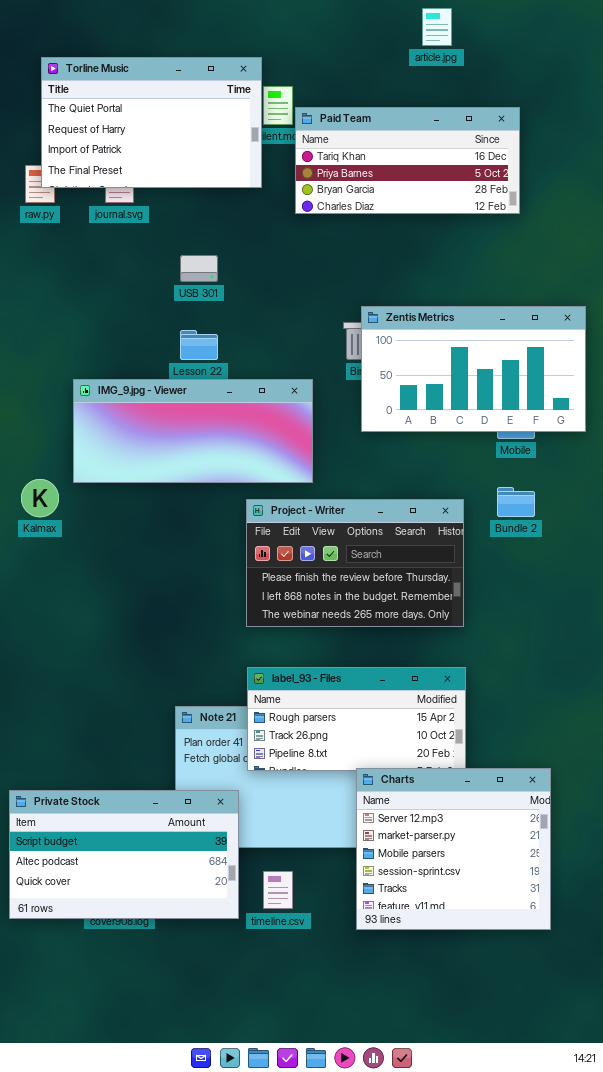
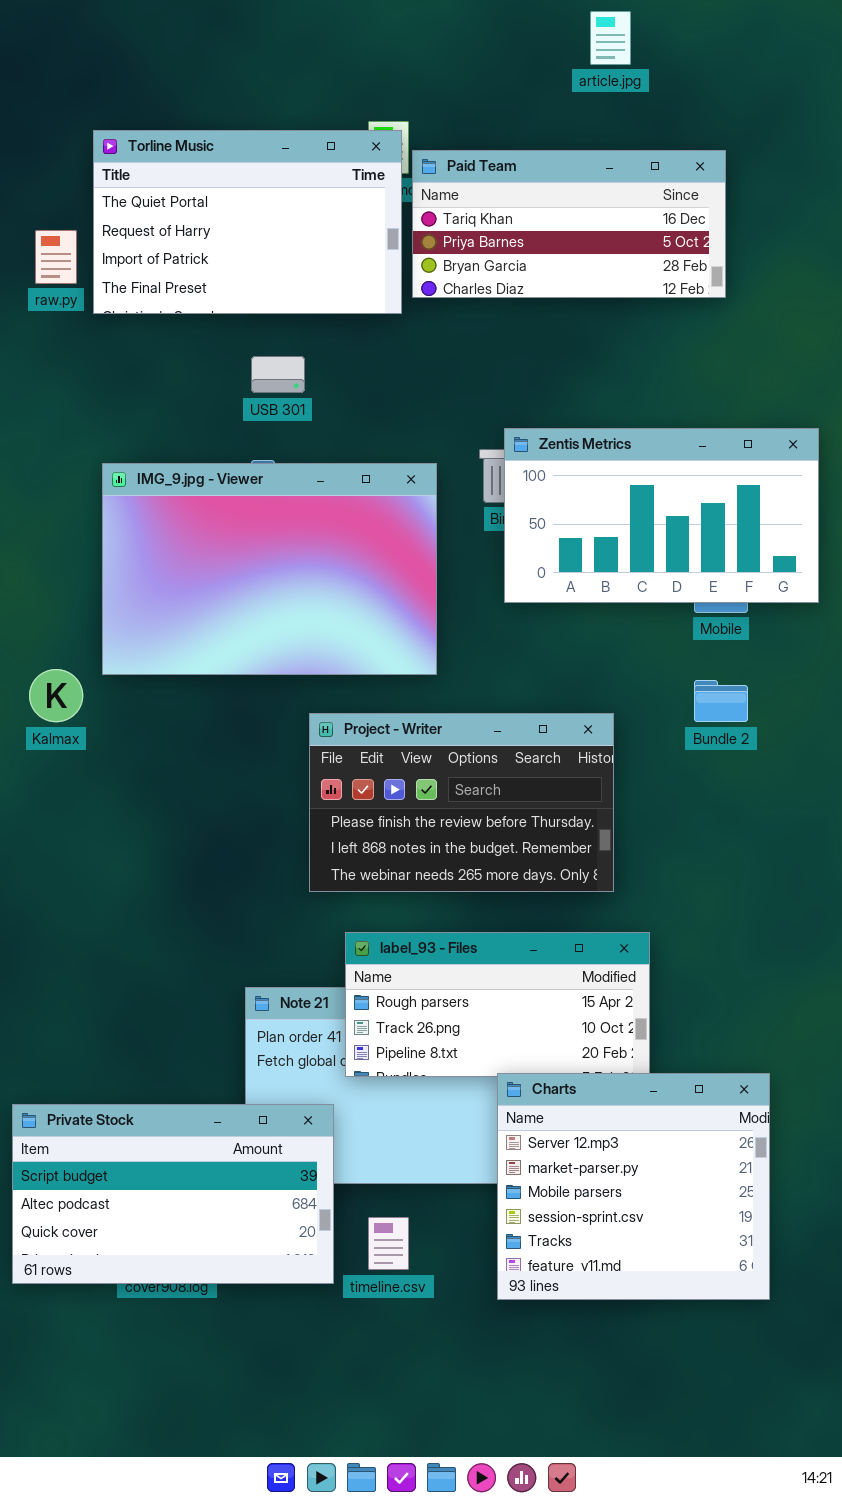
Torline Music: [41,57,262,188] -> [93,130,402,314], moved
IMG_9.jpg - Viewer: [73,379,313,483] -> [102,463,437,675], resized
Project - Writer: [246,499,464,627] -> [309,713,614,892], moved

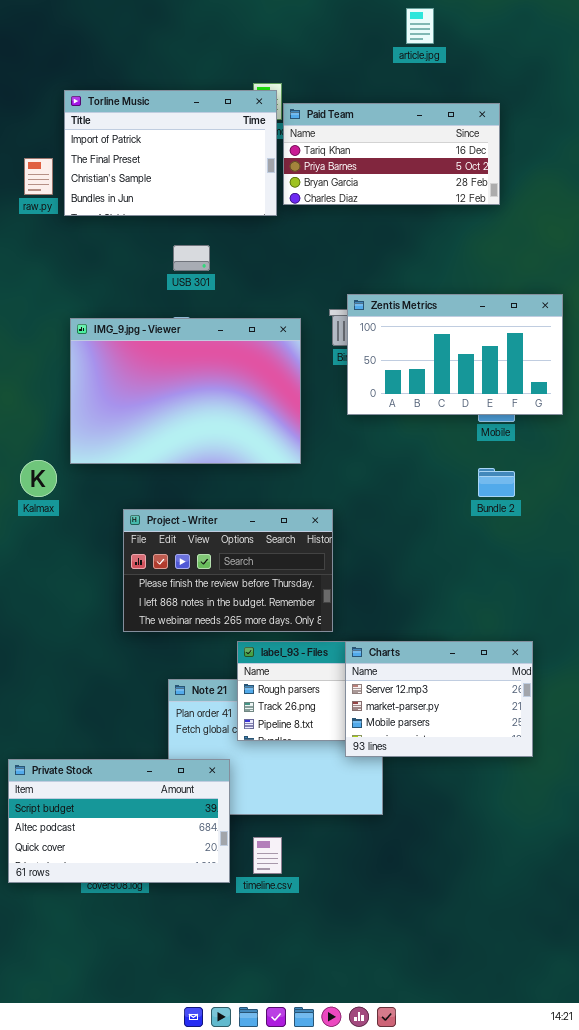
Torline Music: [93,130,402,314] -> [64,90,277,216], scrolled down 2 rows
Project - Writer: [309,713,614,892] -> [123,509,333,632], moved
Charts: [497,1073,770,1300] -> [345,641,533,757], moved, resized

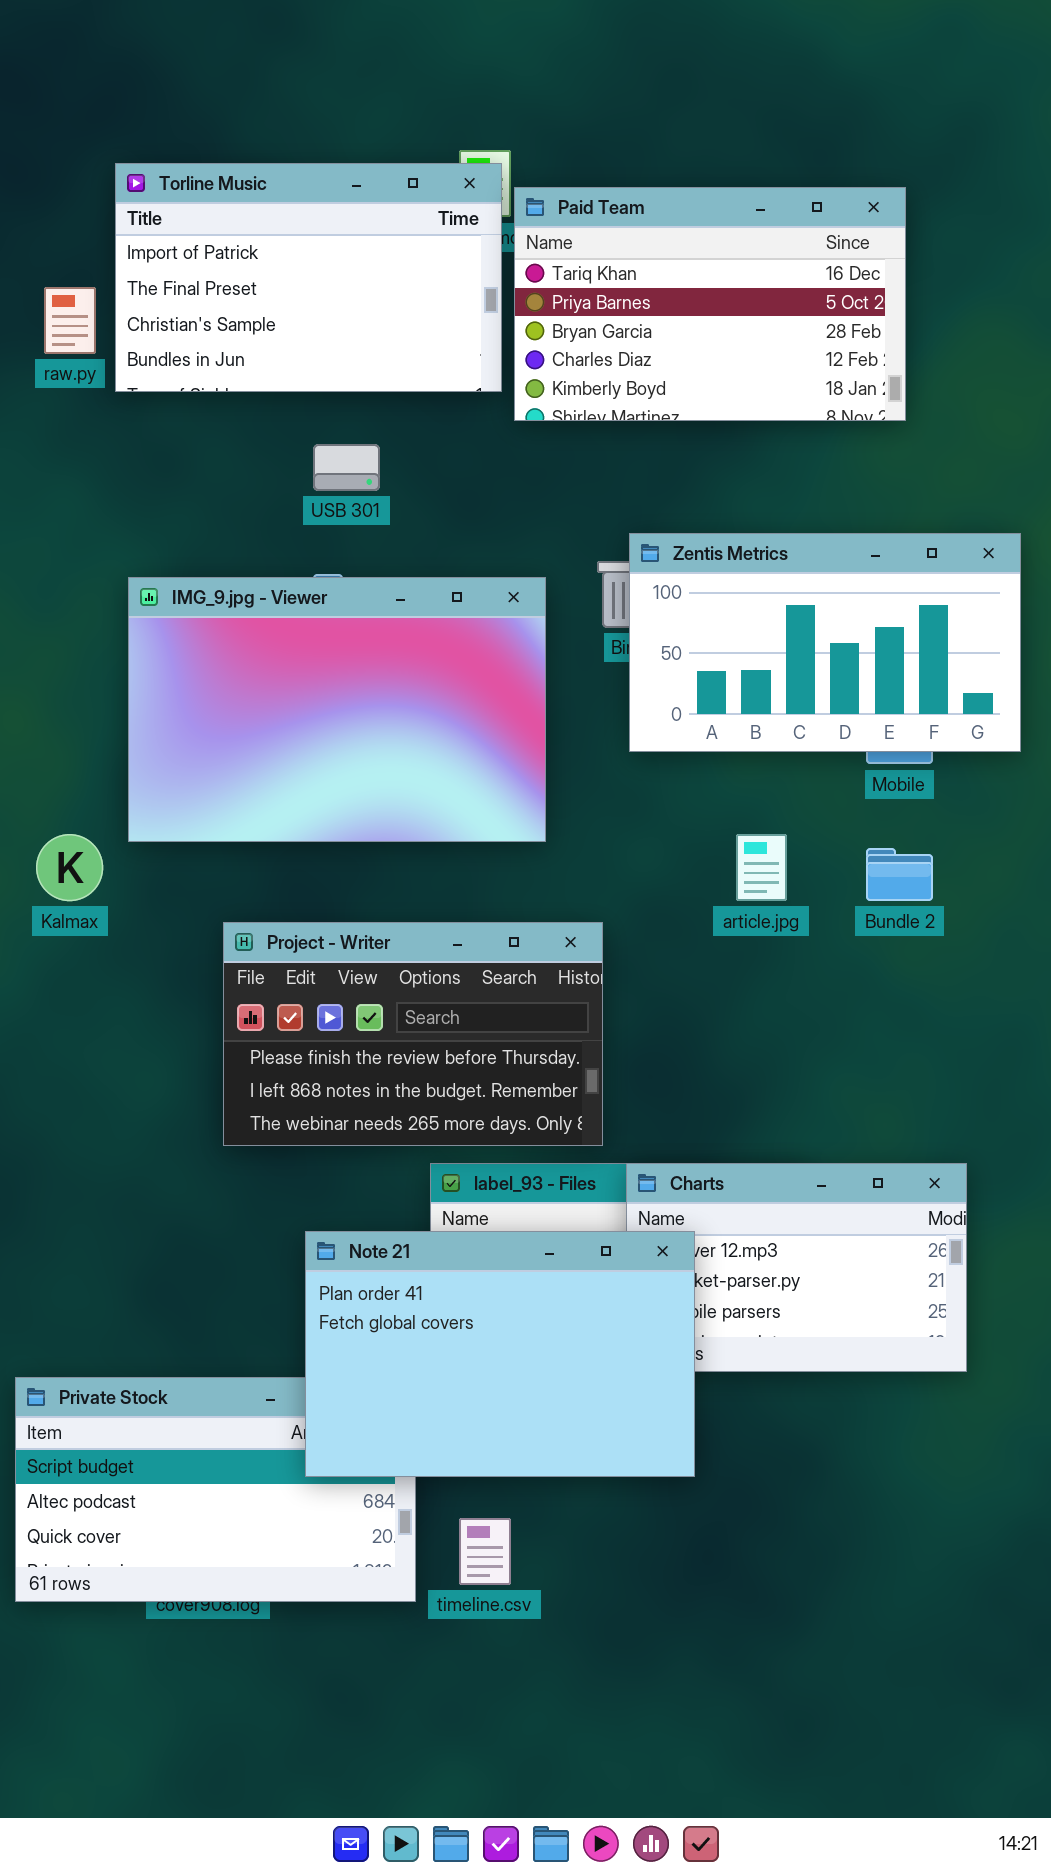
article.jpg: [406,8,434,44] -> [736,834,787,901], moved
Paid Team: [283,103,500,205] -> [514,187,906,421], resized
Note 21: [168,679,383,815] -> [305,1231,695,1477], raised

